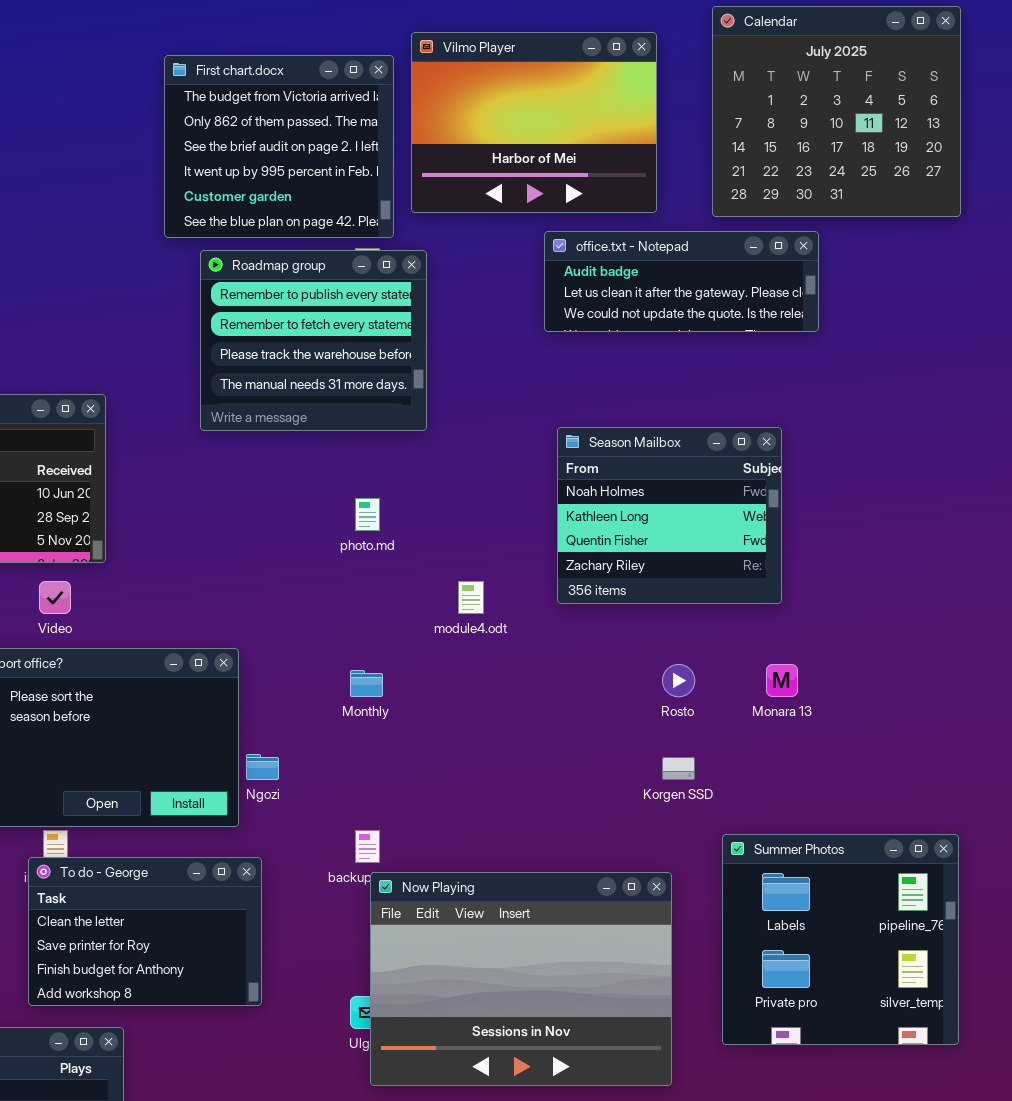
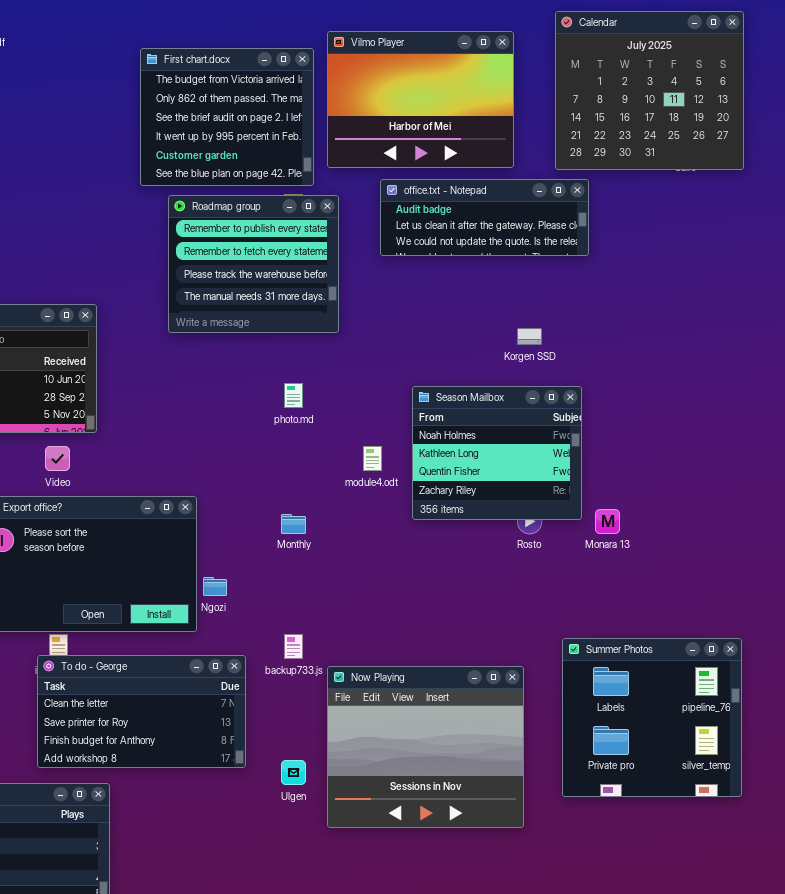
office.txt - Notepad: [544,231,819,332] -> [380,179,589,256], moved
Season Mailbox: [557,427,782,604] -> [412,386,582,520], moved
Korgen SSD: [662,757,695,780] -> [517,328,542,345], moved
To do - George: [28,857,262,1006] -> [37,655,246,768], resized
Now Playing: [370,872,672,1086] -> [327,666,524,828], resized

